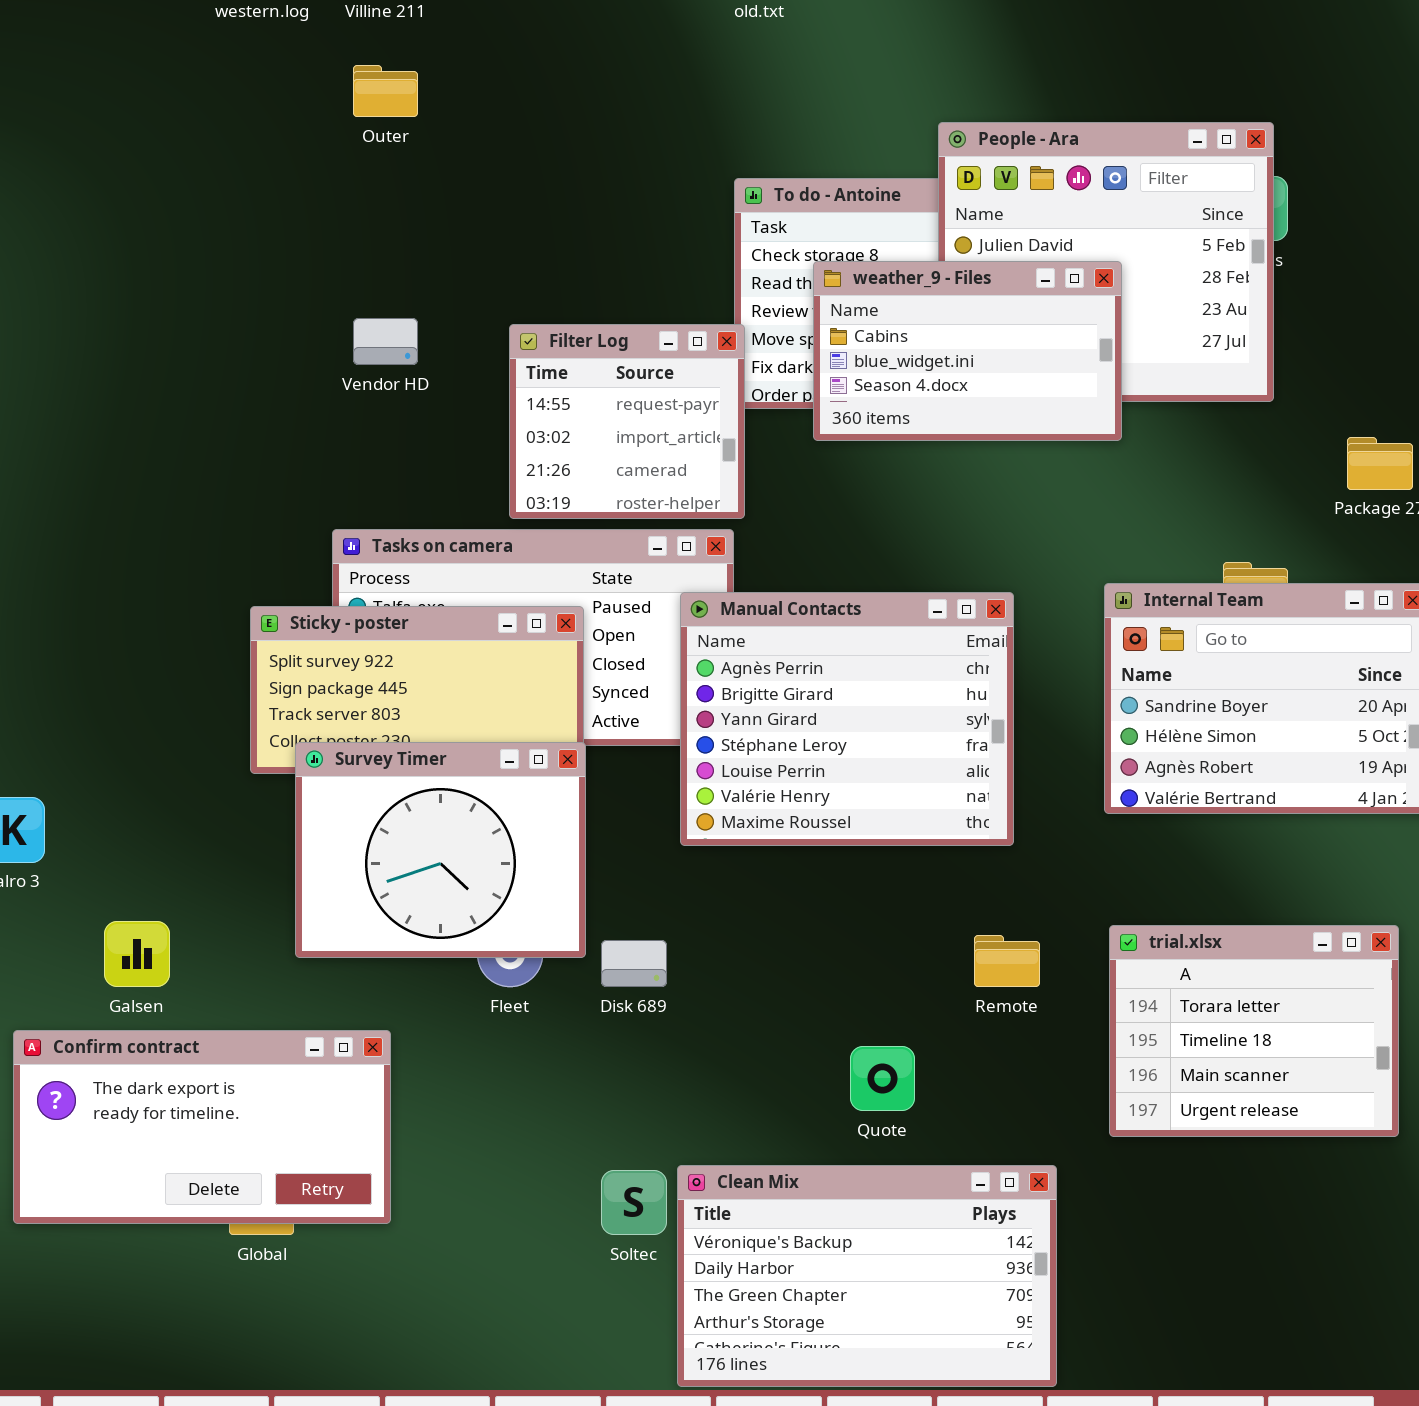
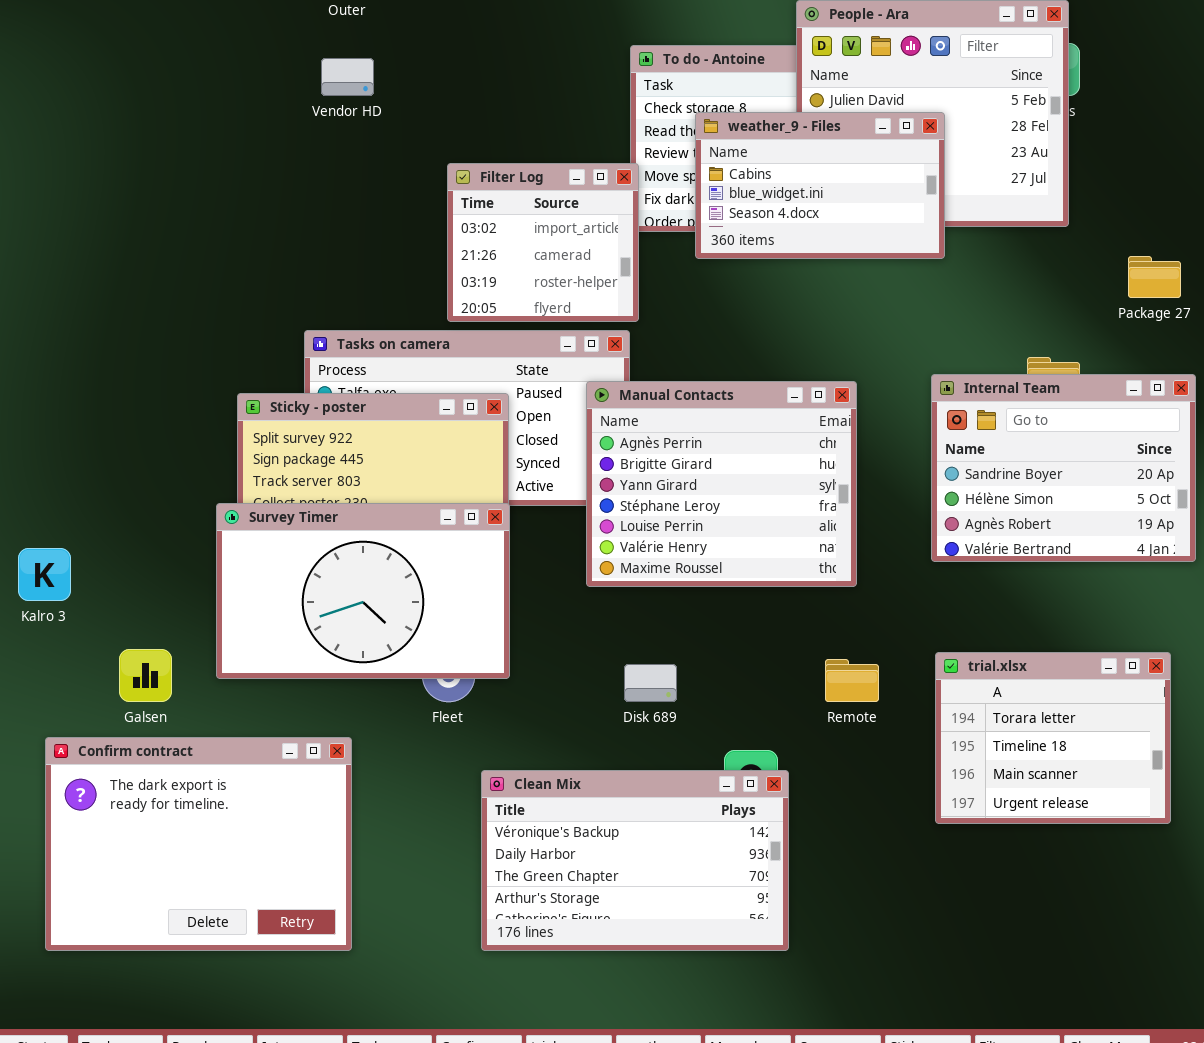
Vendor HD: [353,318,418,365] -> [321,58,374,96], moved
Filter Log: [509,324,745,519] -> [447,163,639,322], scrolled down 1 row
Survey Timer: [295,742,586,958] -> [216,503,510,679], resized
Disk 689: [601,940,667,987] -> [624,664,677,702], moved
Confirm contract: [13,1030,391,1224] -> [45,737,352,951], resized
Clean Mix: [677,1165,1057,1387] -> [481,770,789,951], moved

